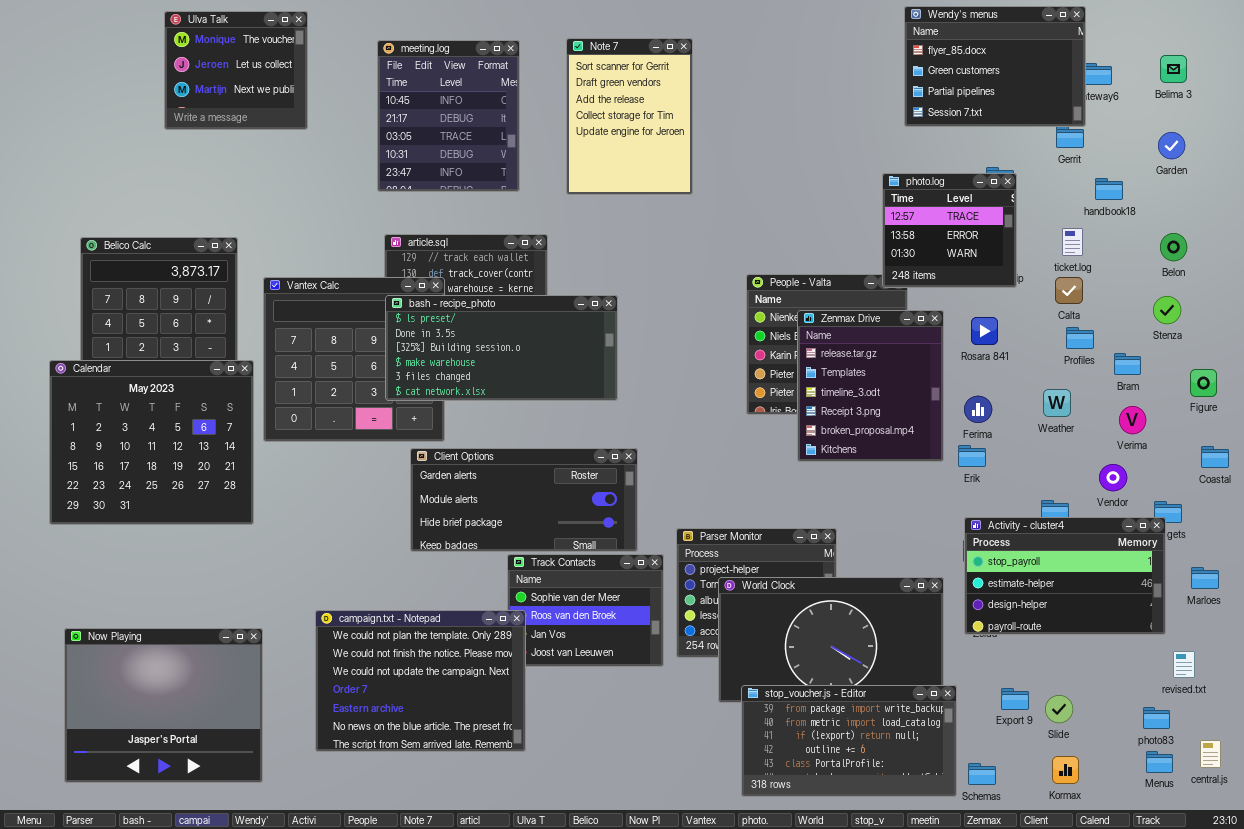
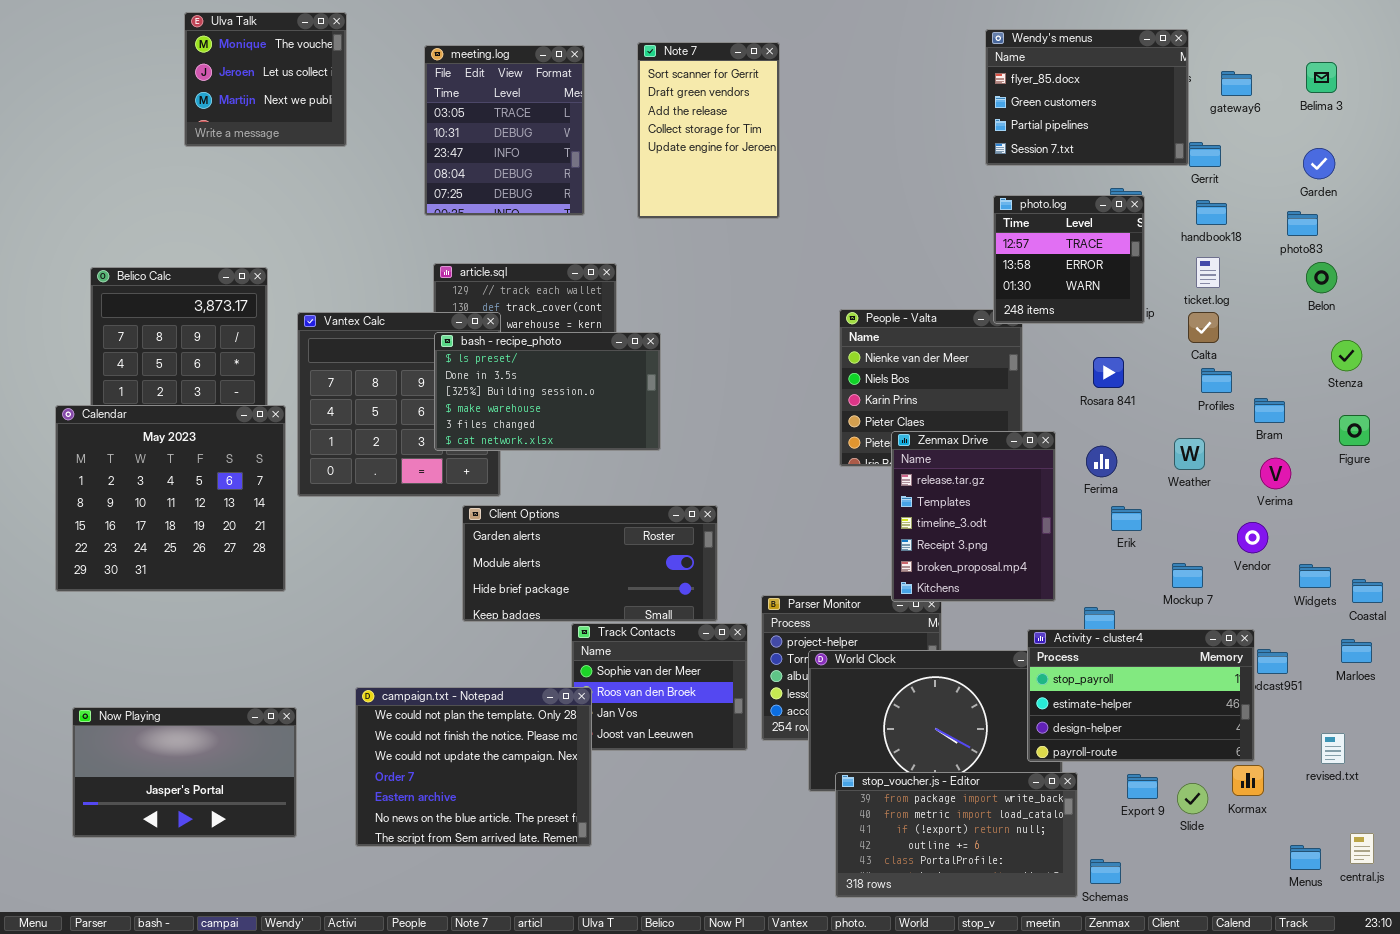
Wendy's menus: [904,6,1086,127] -> [985,29,1189,166], moved
meeting.log: [377,40,520,192] -> [424,45,585,216], scrolled down 2 rows
handbook18: [1095,178,1123,200] -> [1196,200,1227,225], moved
bash - recipe_photo: [385,295,618,401] -> [434,332,661,451], resized
Stenza: [1153,296,1181,324] -> [1331,340,1362,371], moved
Zenmax Drive: [797,310,944,462] -> [891,431,1056,602], moved
Erik: [958,445,986,467] -> [1111,506,1142,531], moved
Coastal: [1201,446,1229,468] -> [1352,579,1383,603], moved
Activity - cluster4: [964,517,1166,635] -> [1027,629,1255,762], moved
Now Playing: [64,628,263,783] -> [72,707,297,838], resized
photo83: [1143,707,1170,729] -> [1287,211,1318,236], moved
Kormax: [1052,756,1079,784] -> [1232,765,1264,796], moved

